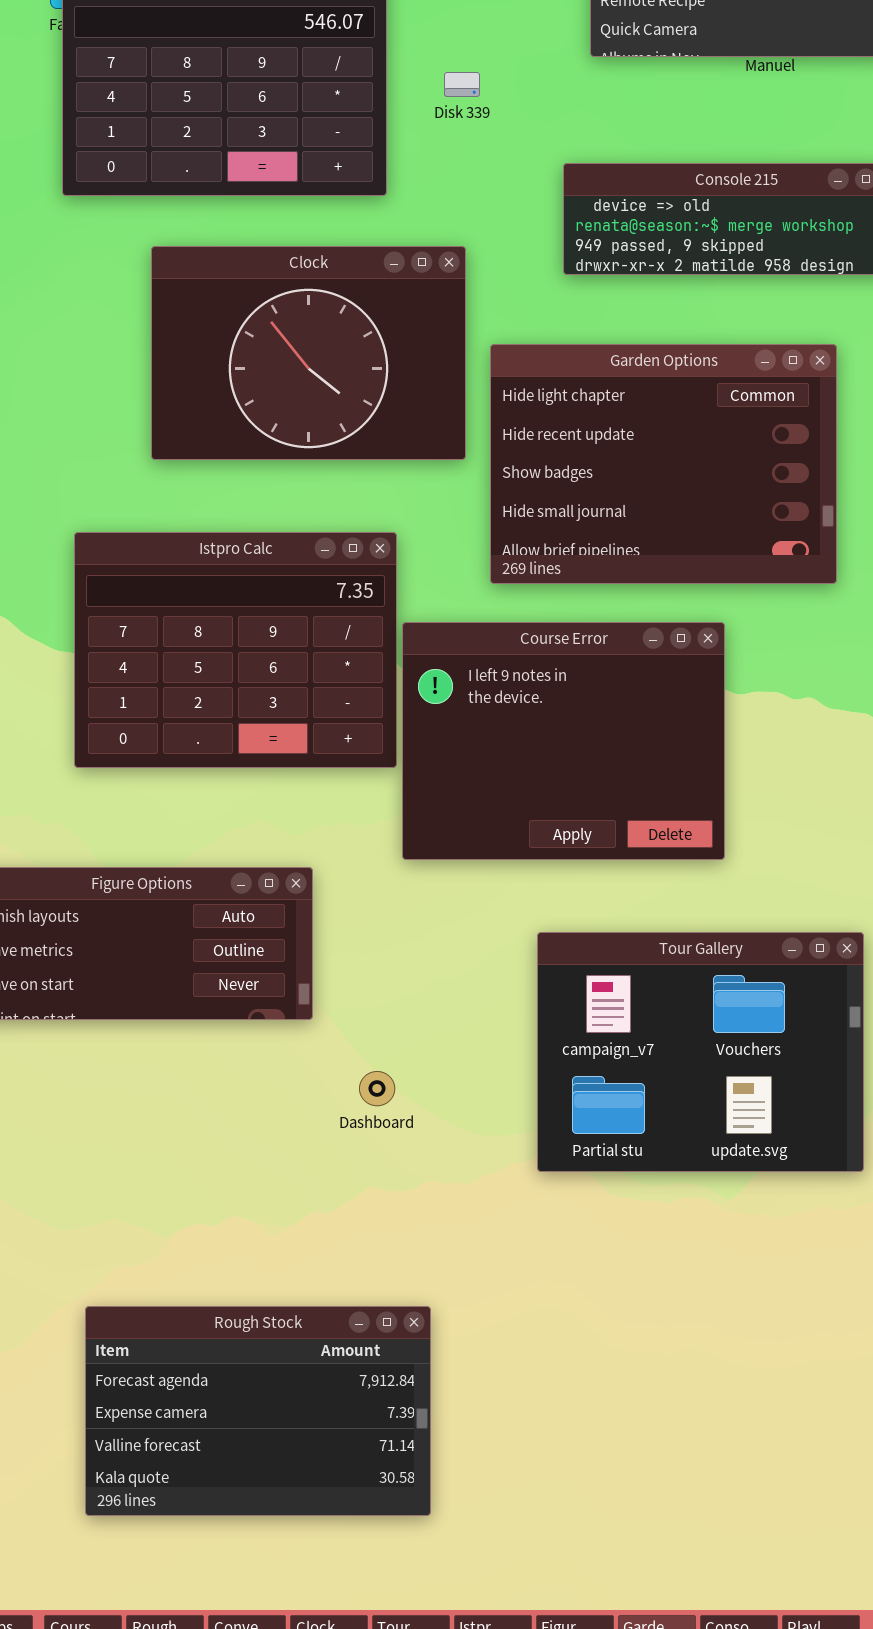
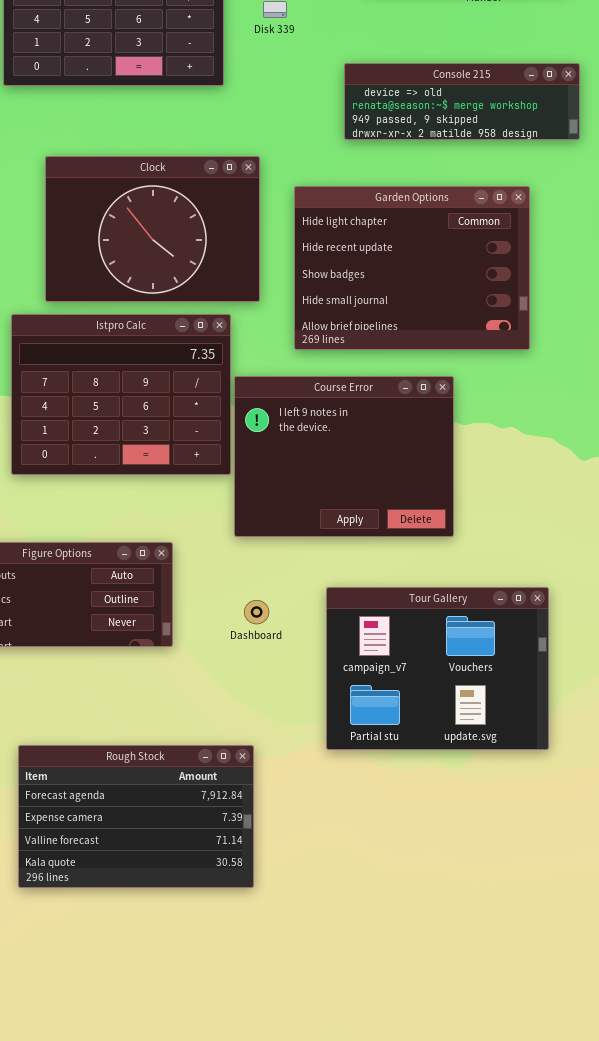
Clock: [151,246,466,460] -> [45,156,260,302], moved
Dashboard: [359,1071,395,1106] -> [244,600,269,624], moved
Rough Stock: [85,1306,431,1516] -> [18,745,254,888], moved

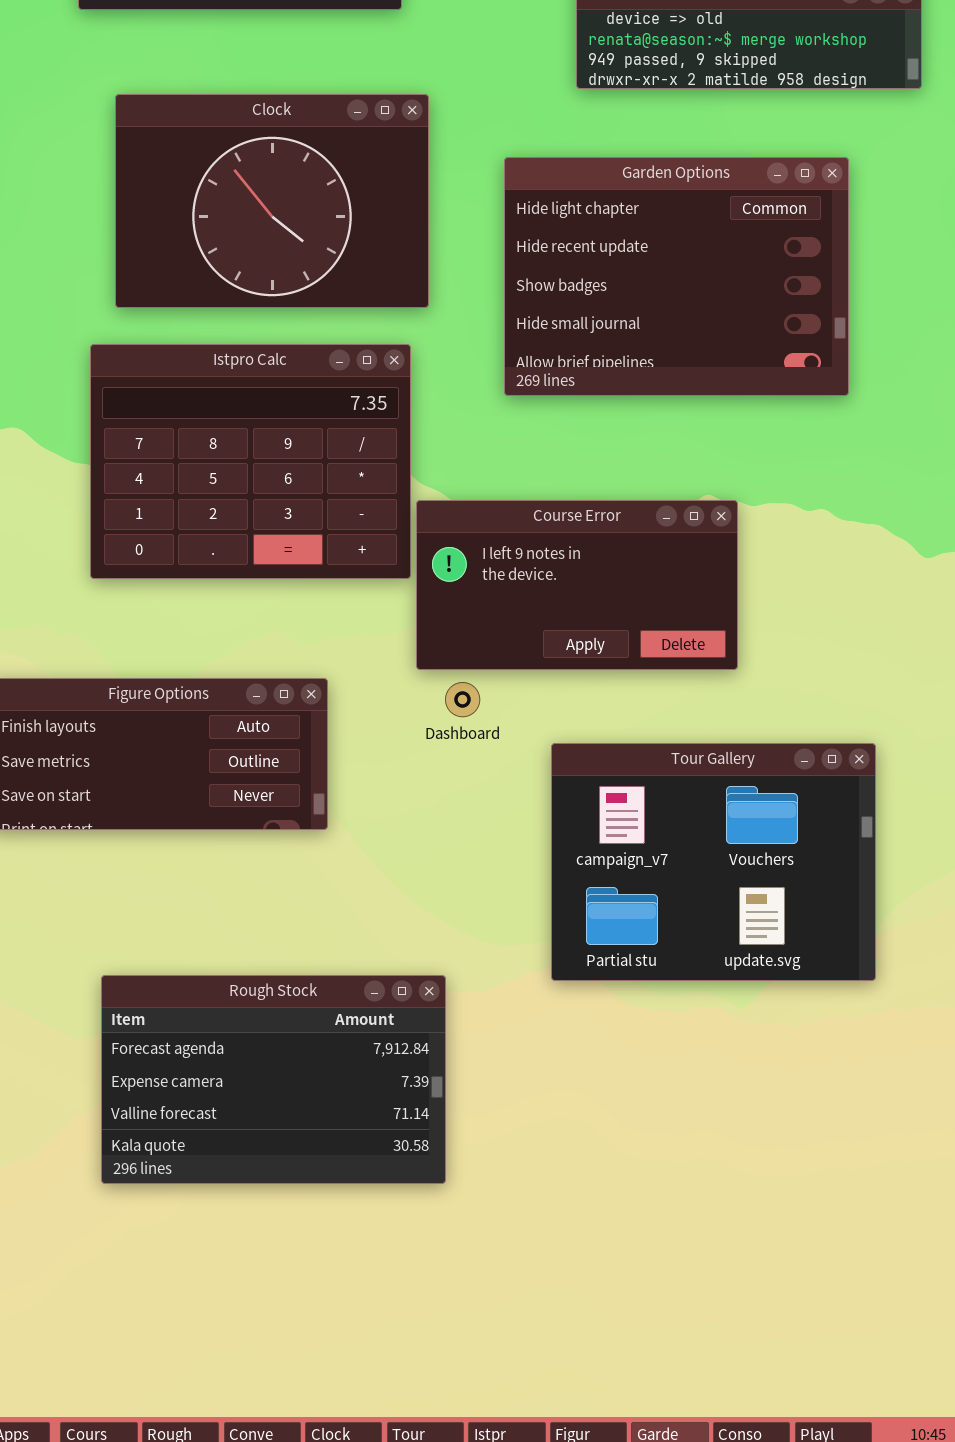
Clock: [45,156,260,302] -> [115,94,429,308], moved
Course Error: [234,376,454,537] -> [416,500,738,670], resized
Dashboard: [244,600,269,624] -> [445,682,480,717], moved

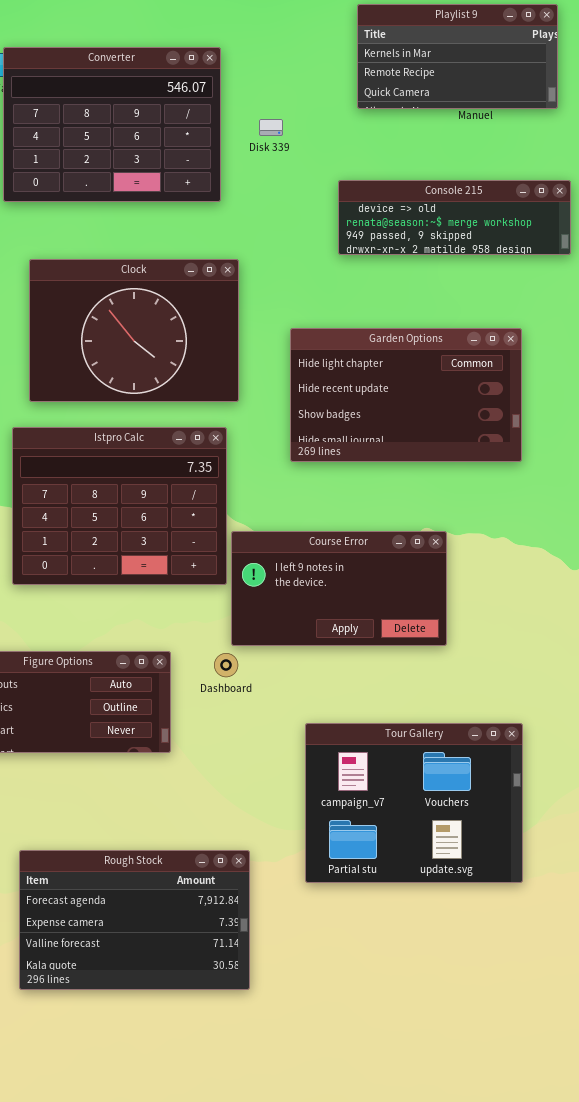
Garden Options: [504,157,849,396] -> [290,328,522,462], resized
Dashboard: [445,682,480,717] -> [214,653,238,677], moved
Tour Gallery: [551,743,876,981] -> [305,723,523,883], moved

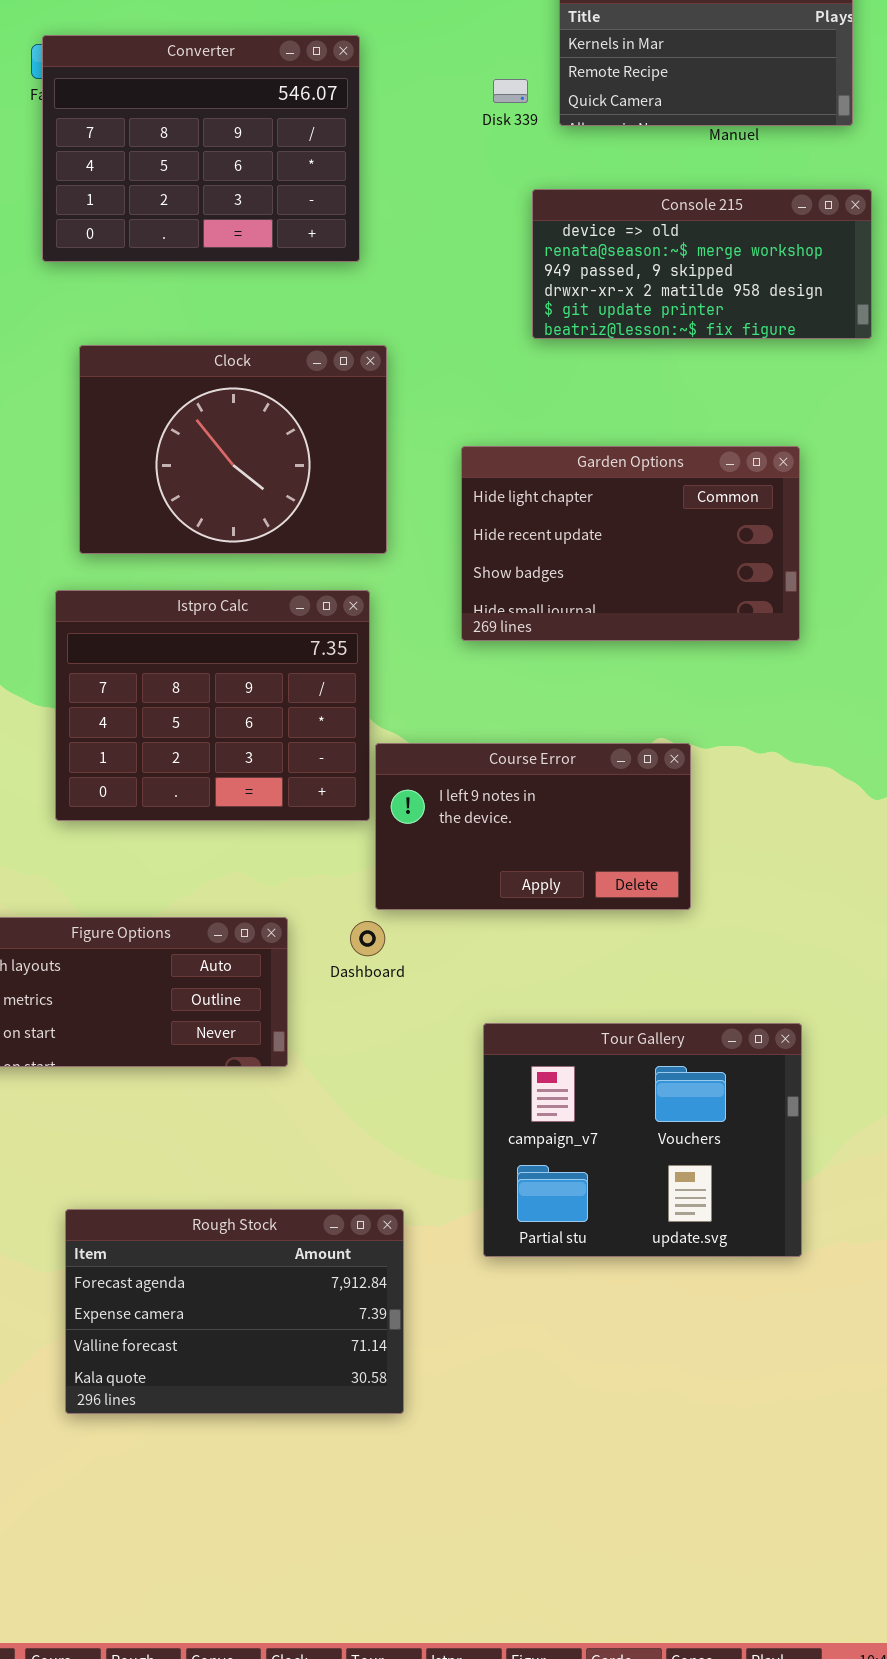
Disk 339: [259,119,283,136] -> [493,79,528,103], moved
Console 215: [338,180,571,255] -> [532,189,872,339], resized

